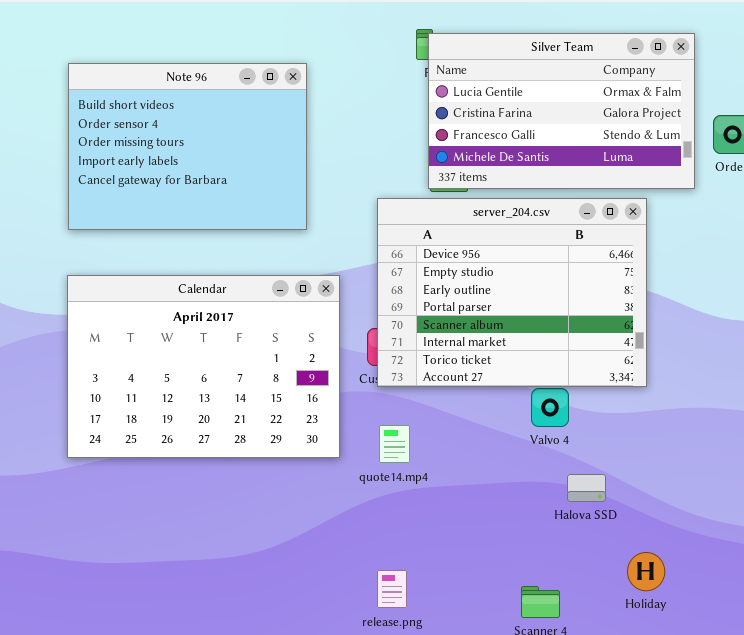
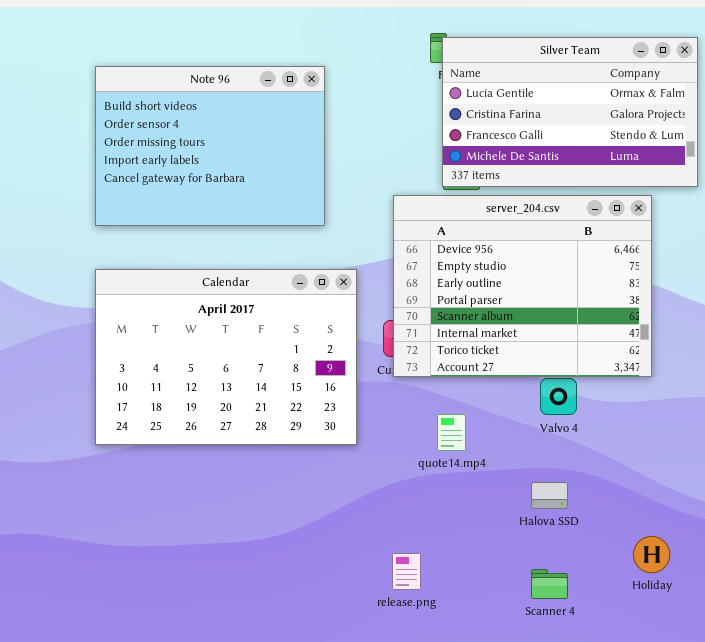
quote14.mp4: [379,425,410,463] -> [437,414,466,451], moved
Halova SSD: [567,474,606,502] -> [531,482,568,509], moved

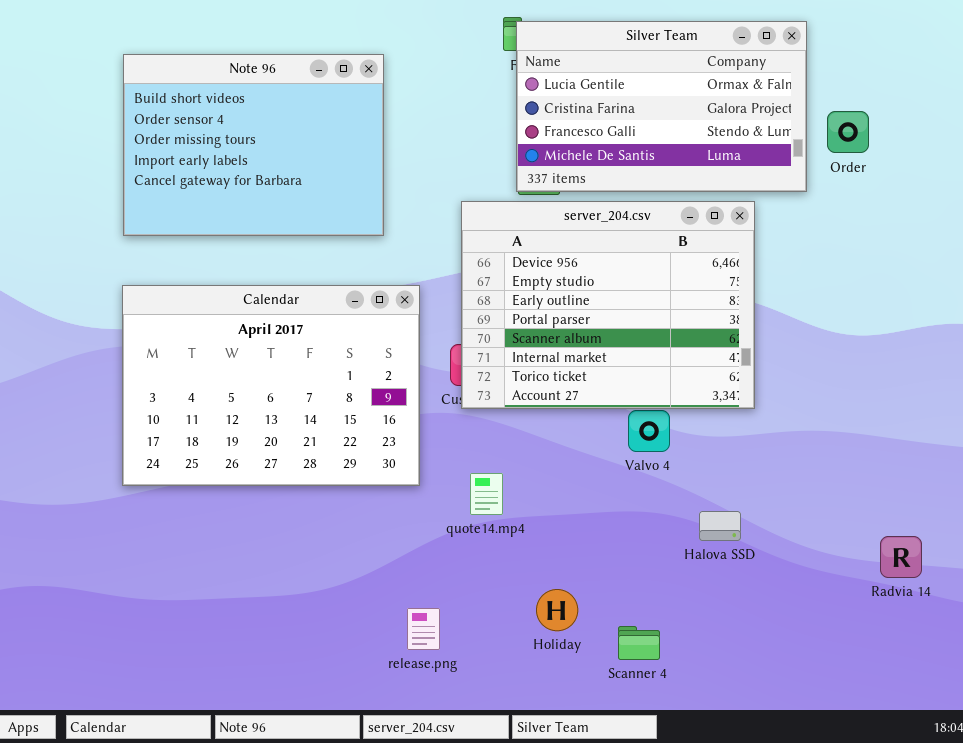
quote14.mp4: [437,414,466,451] -> [470,473,503,515], moved
Halova SSD: [531,482,568,509] -> [699,511,741,541], moved
Holiday: [633,536,670,573] -> [536,589,578,631], moved
release.png: [392,553,421,590] -> [407,608,440,650], moved

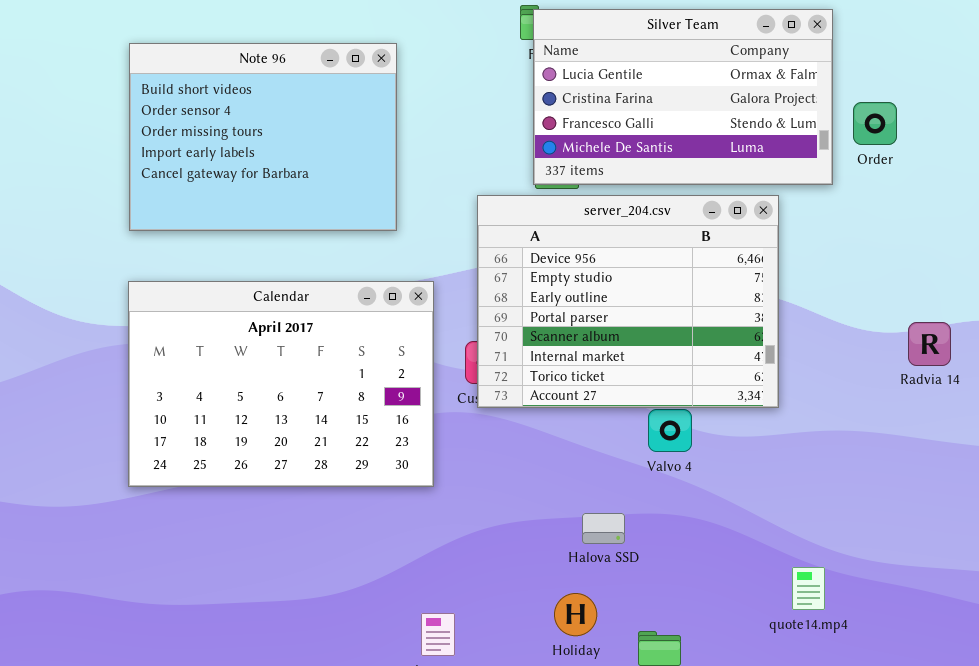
quote14.mp4: [470,473,503,515] -> [792,567,825,610], moved
Halova SSD: [699,511,741,541] -> [582,513,625,544], moved
Radvia 14: [880,536,922,578] -> [908,322,951,366], moved

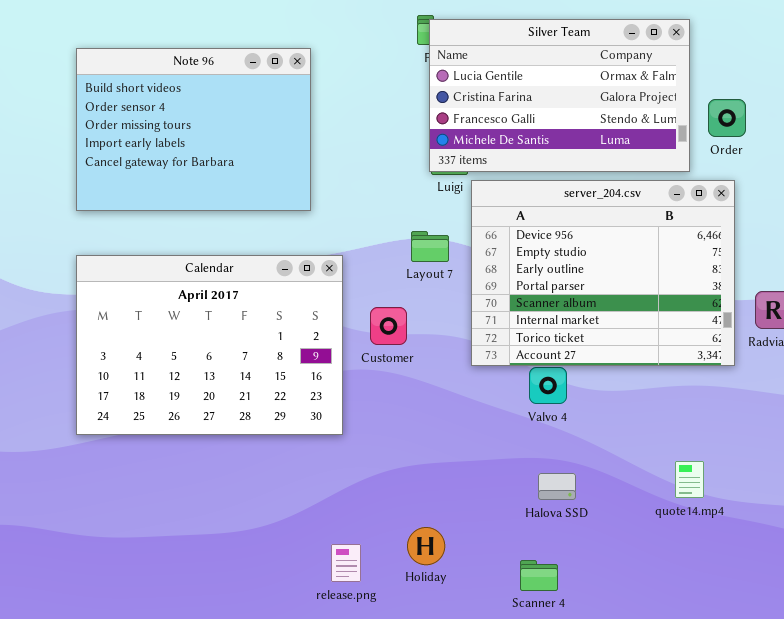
server_204.csv: [477,195,779,408] -> [471,180,735,366], moved
Halova SSD: [582,513,625,544] -> [538,473,576,500], moved
quote14.mp4: [792,567,825,610] -> [675,461,704,498], moved
Holiday: [554,593,597,636] -> [407,527,445,565], moved

